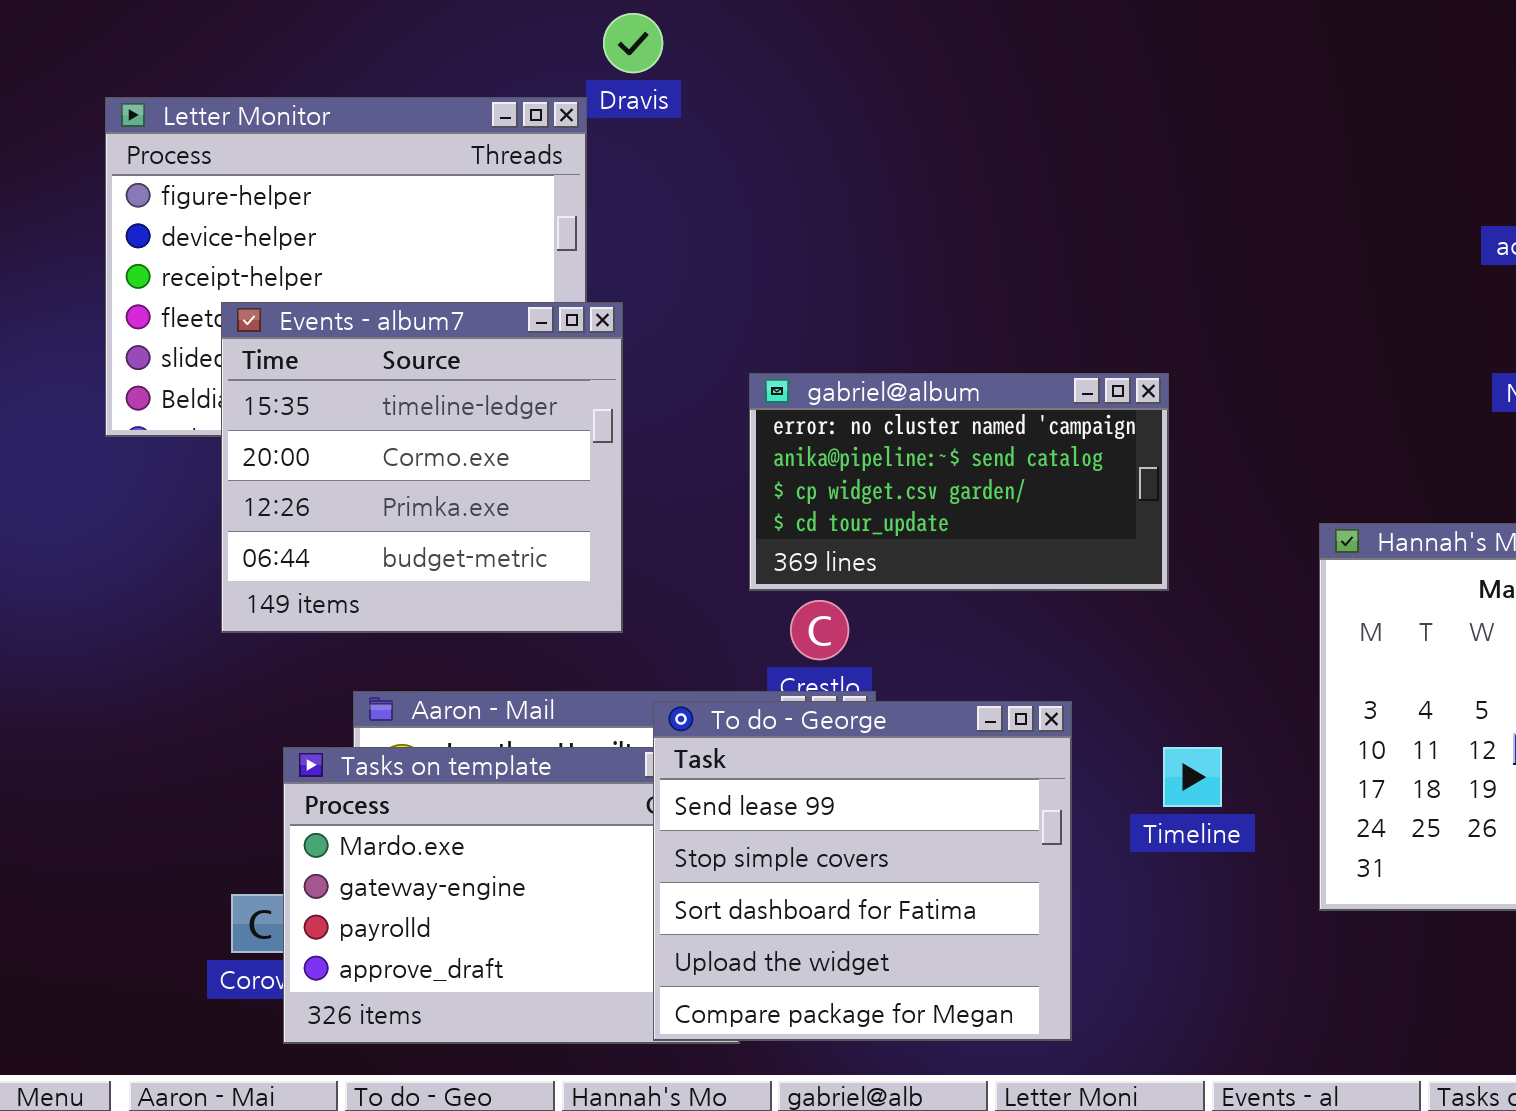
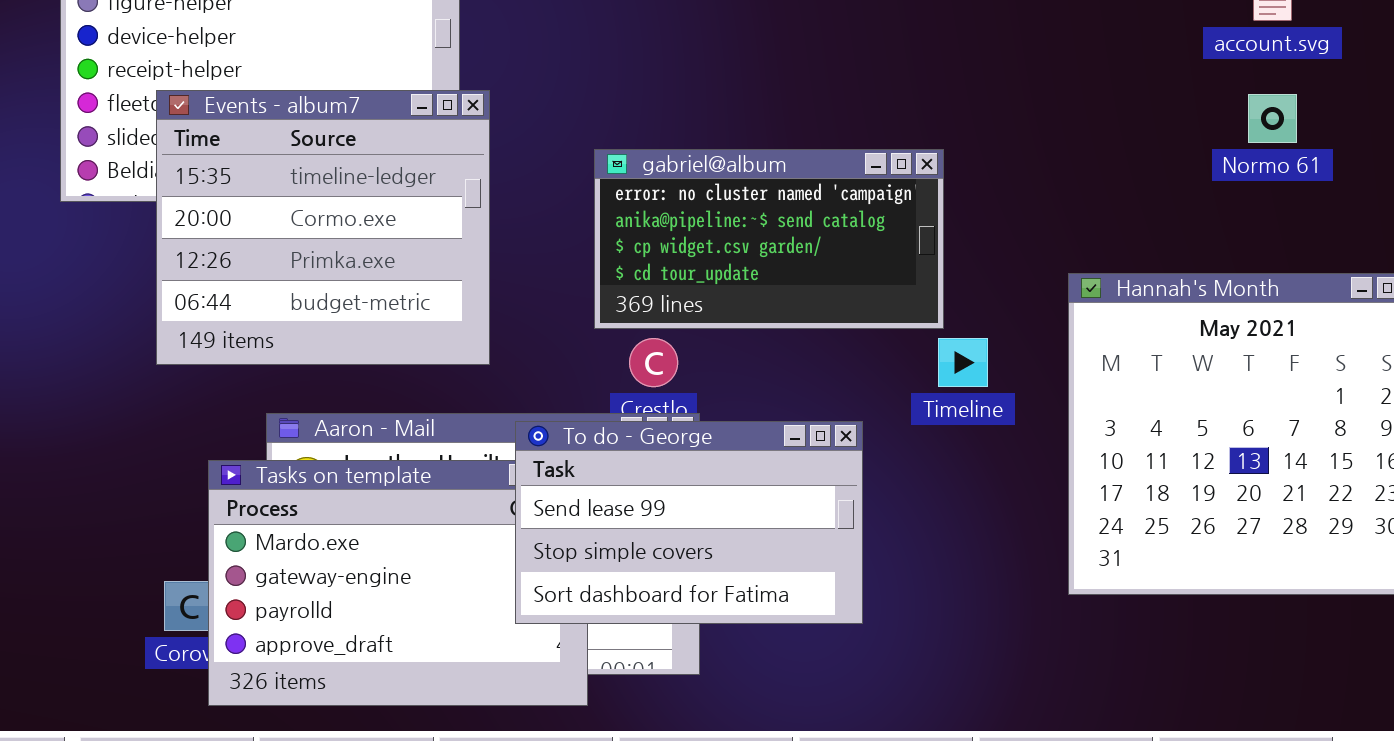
To do - George: [653,701,1072,1041] -> [515,421,863,624], resized
Timeline: [1163,747,1222,807] -> [938,338,988,387], moved

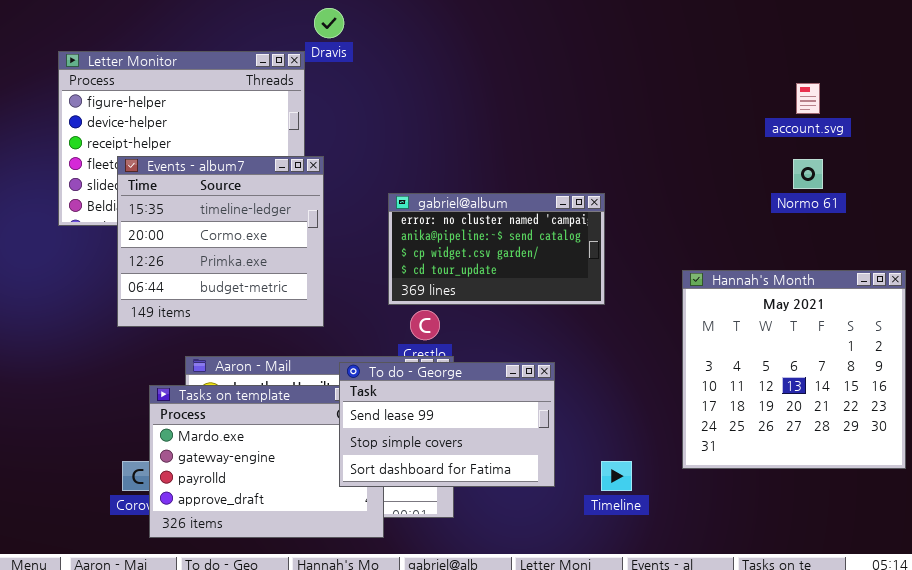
Timeline: [938,338,988,387] -> [601,461,632,491], moved

